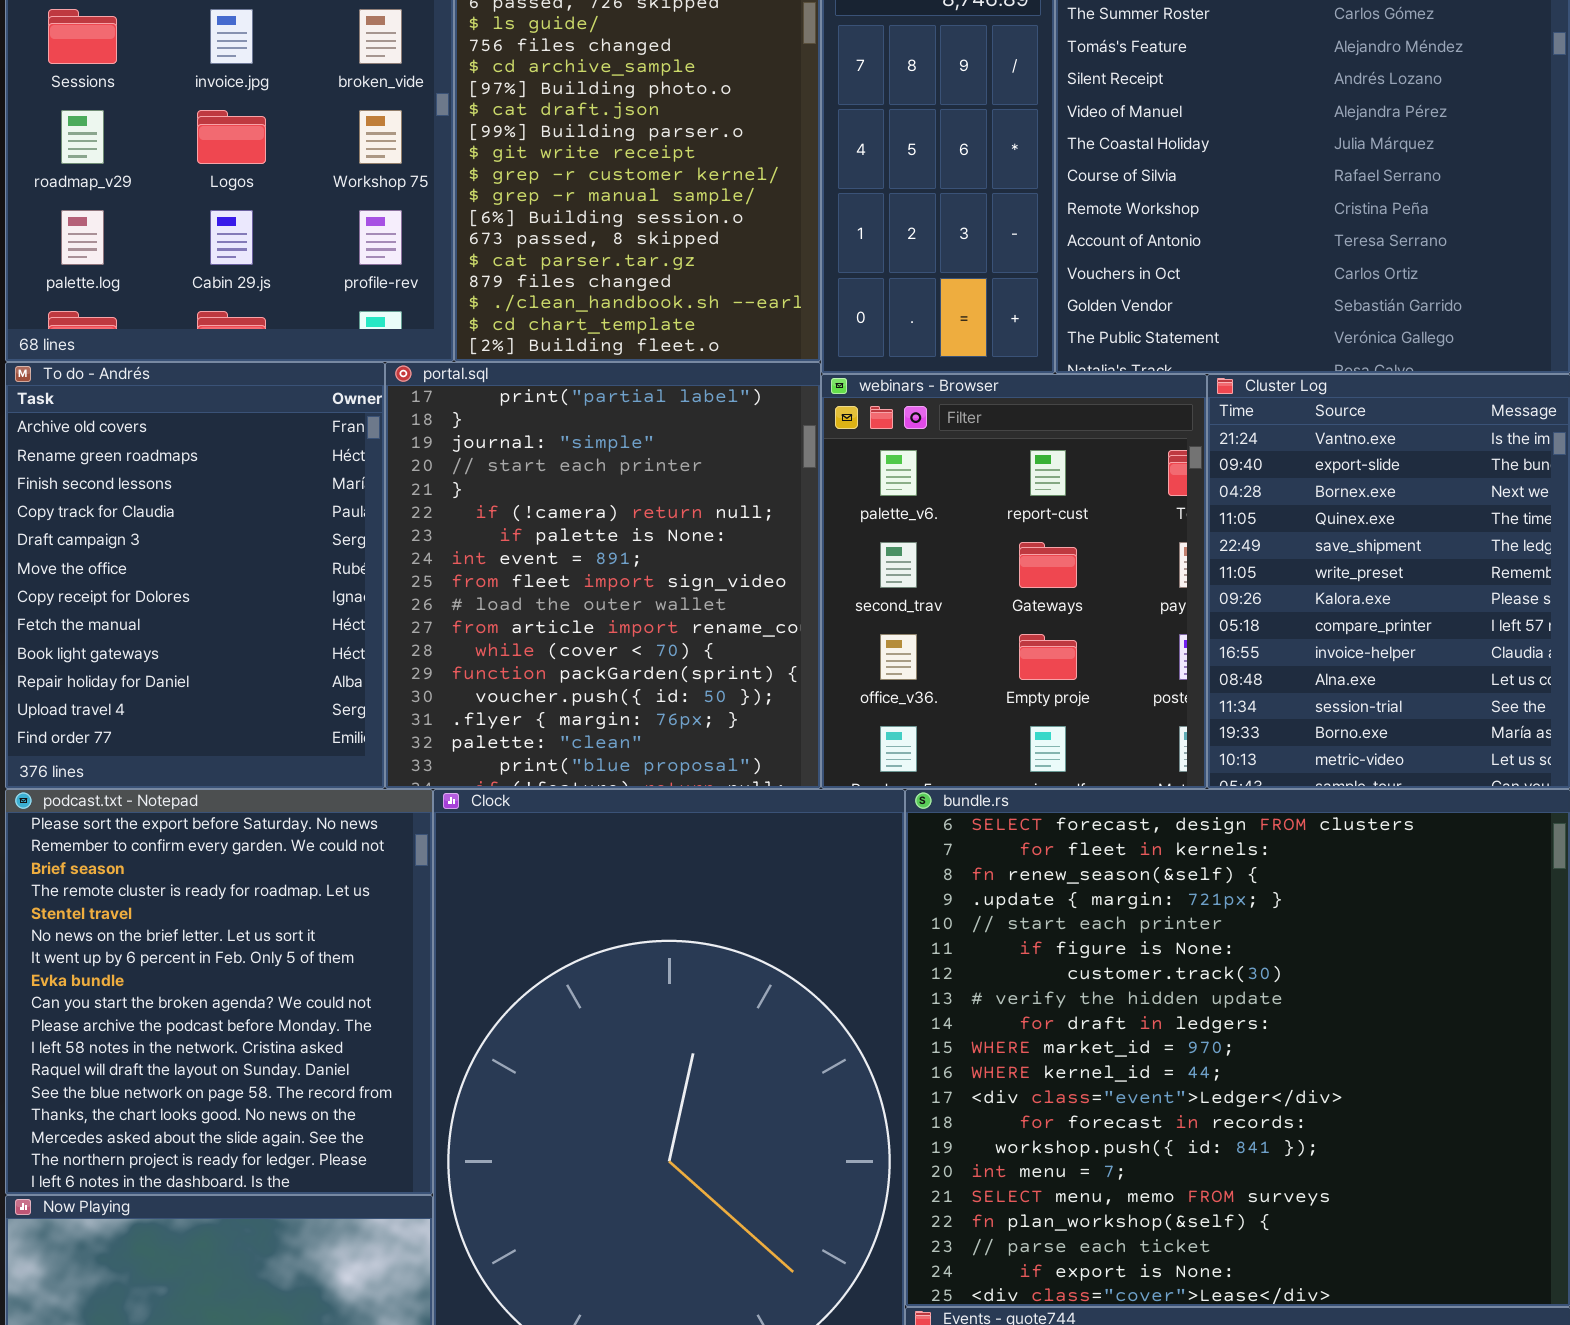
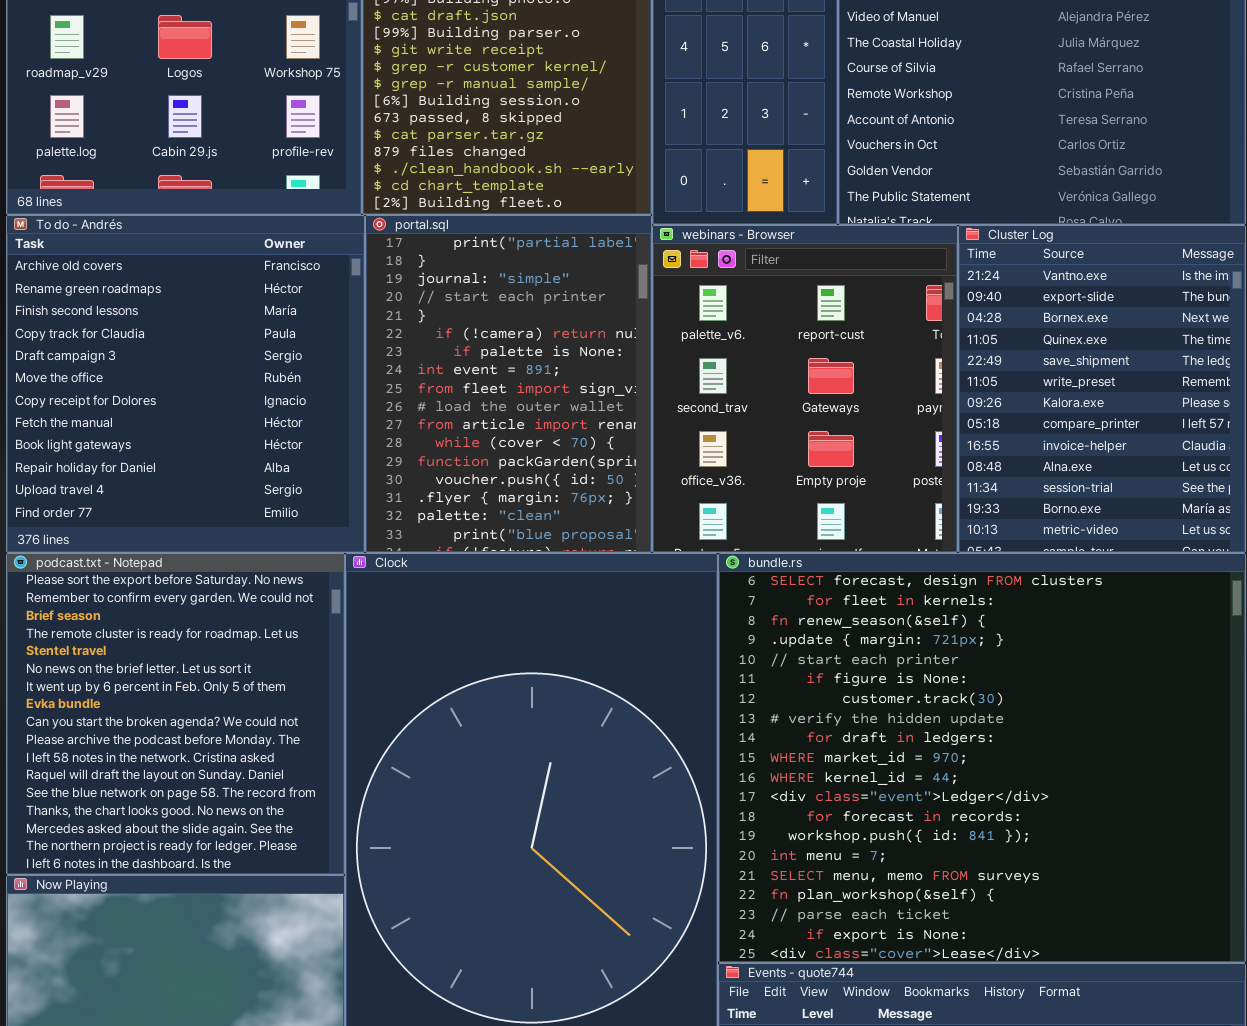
To do - Andrés: [5,362,385,789] -> [6,215,365,553], resized
portal.sql: [385,362,821,789] -> [365,215,652,553], resized

